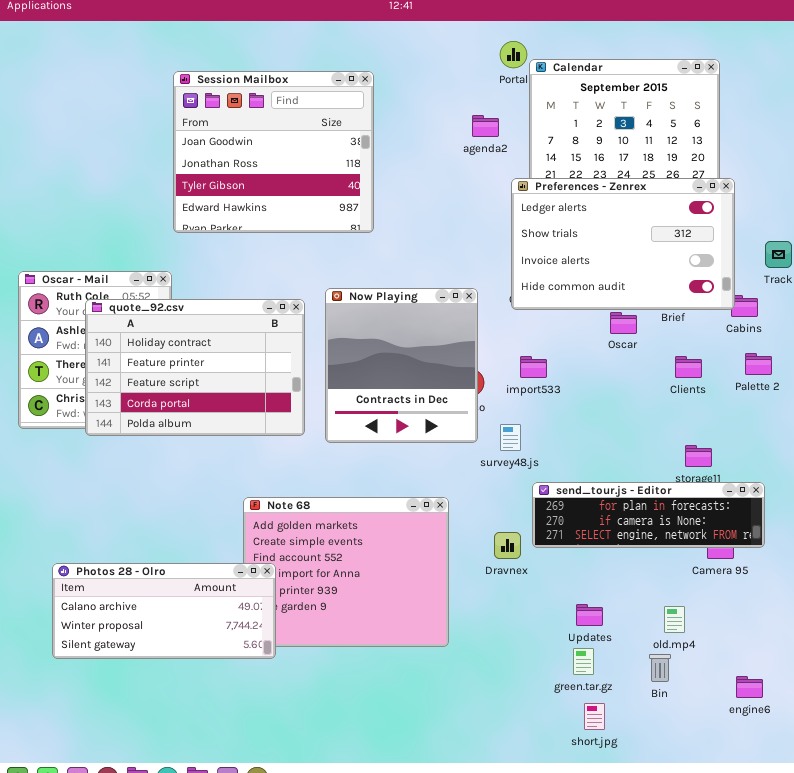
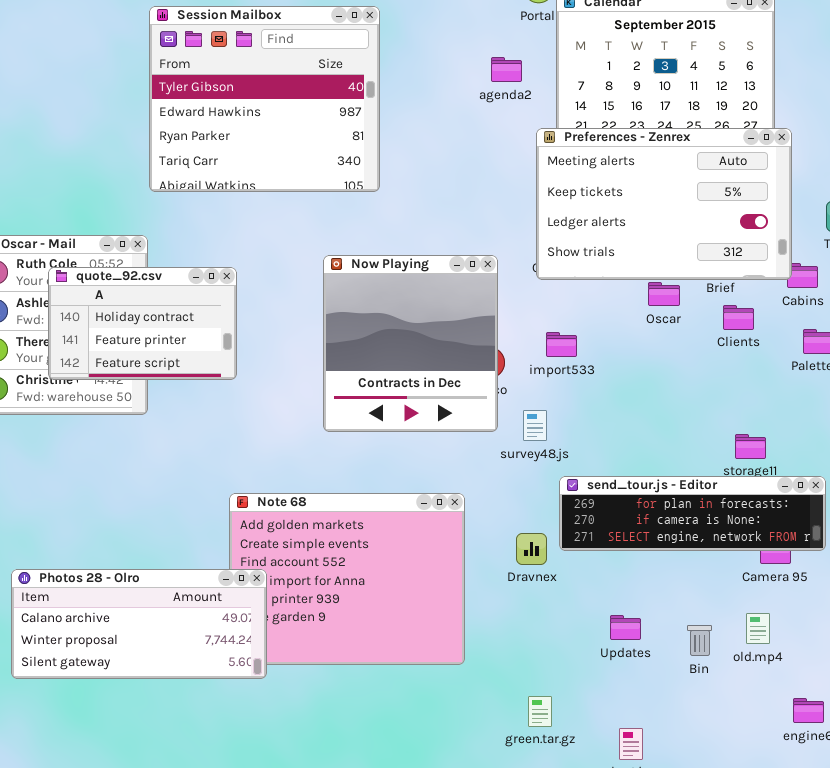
Session Mailbox: [173,71,374,233] -> [149,6,380,192], scrolled down 2 rows
Preferences - Zenrex: [511,178,735,310] -> [536,128,792,280], scrolled up 2 rows
quote_92.csv: [85,299,305,436] -> [48,267,237,380], resized
Clients: [675,356,702,378] -> [723,305,754,330], moved
old.mp4: [664,606,685,633] -> [746,613,770,644], moved
green.tar.gz: [573,648,594,675] -> [528,696,552,727], moved
Bin: [649,654,671,682] -> [687,625,712,656], moved

